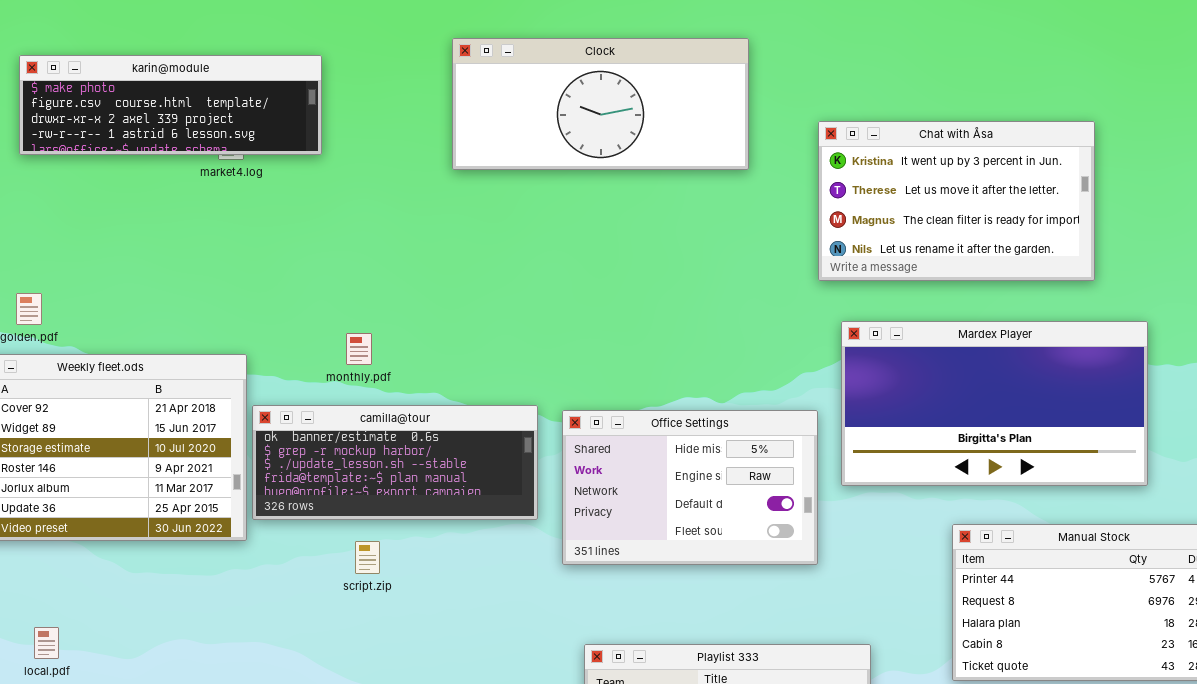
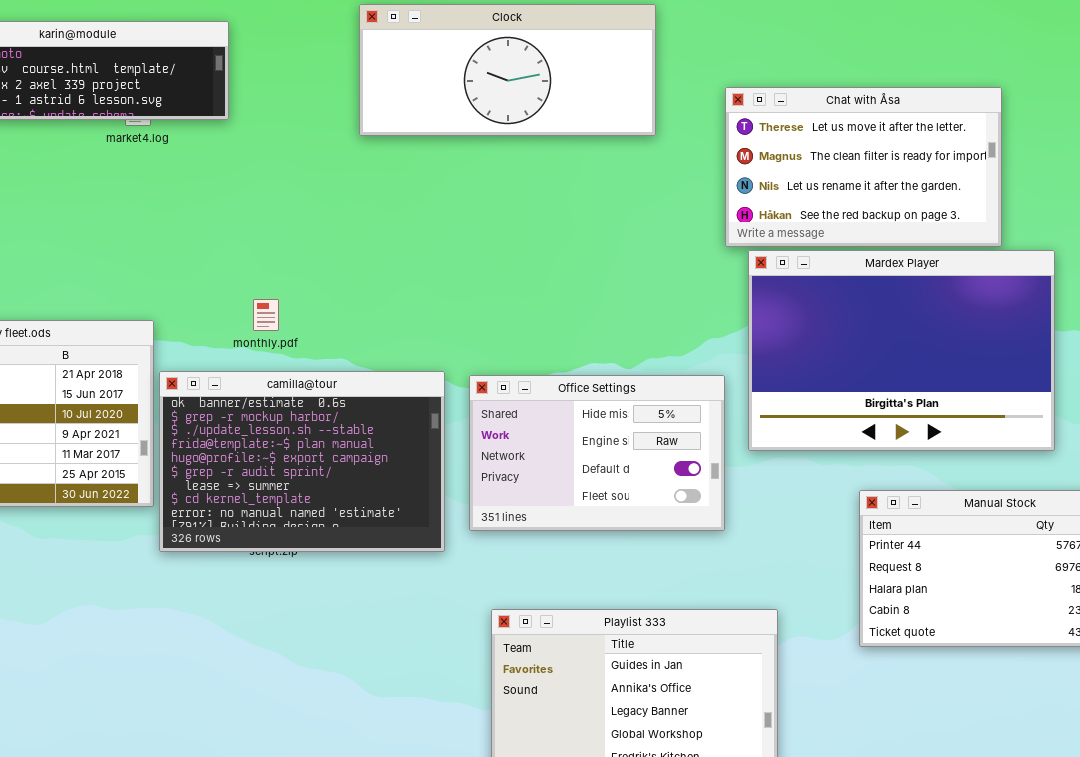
Chat with Åsa: [818,121,1095,281] -> [725,87,1002,247], scrolled down 1 row
Mardex Player: [841,321,1148,486] -> [748,250,1055,451], resized
camilla@tour: [252,405,538,520] -> [159,371,445,552], resized

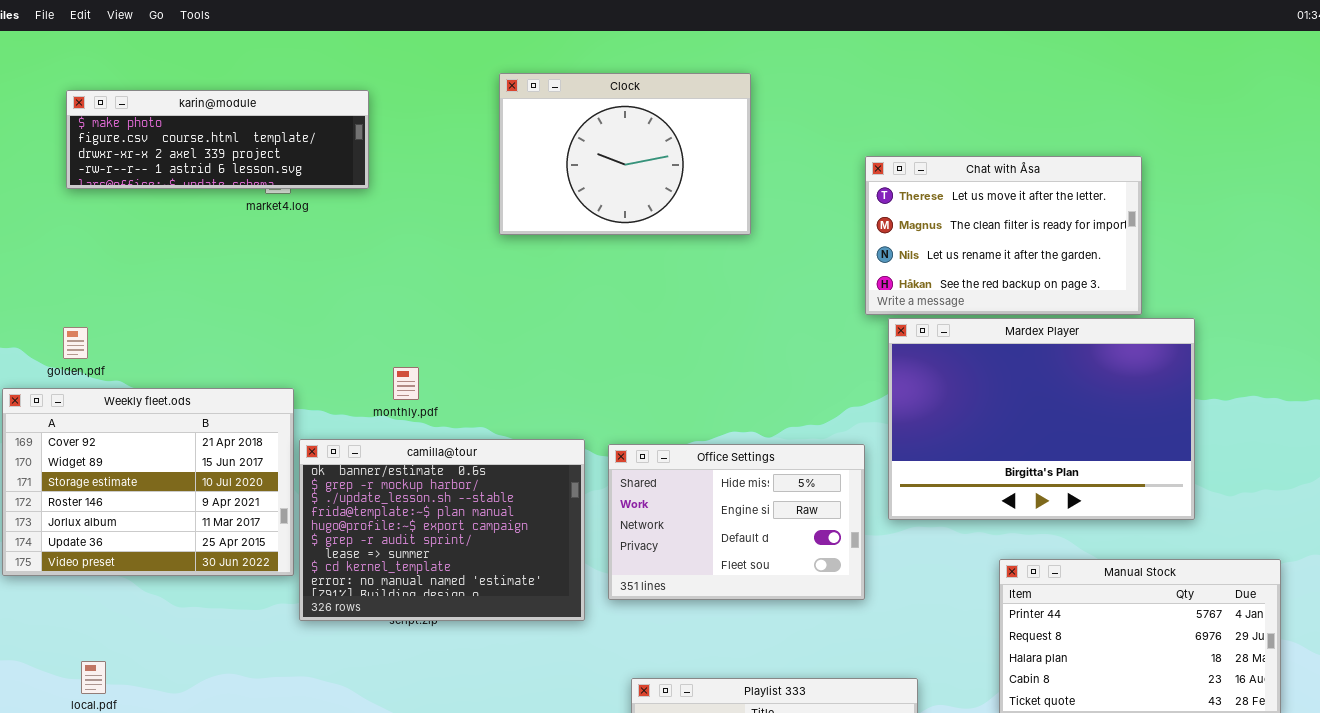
Clock: [359,4,656,136] -> [499,73,751,235], resized

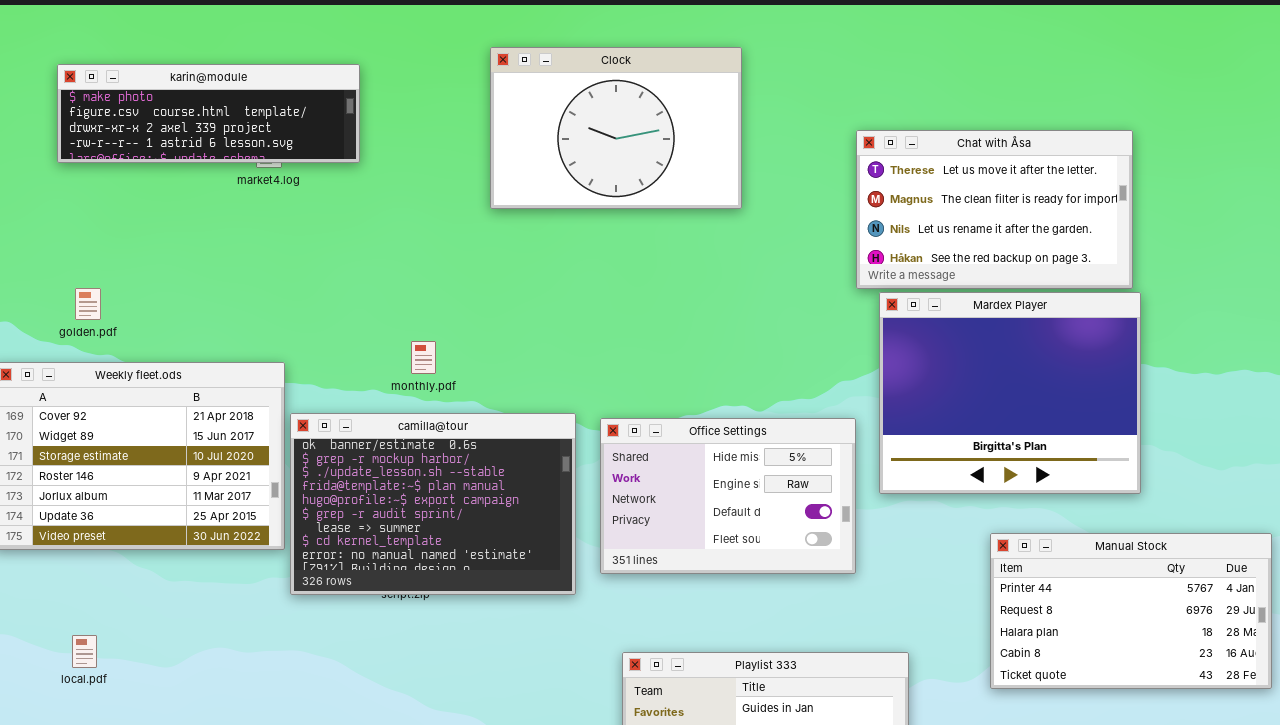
Mardex Player: [888,318,1195,520] -> [879,292,1141,494], resized
golden.pdf: [63,327,88,359] -> [75,288,101,320], moved
monthly.pdf: [393,367,419,400] -> [411,341,436,374], moved

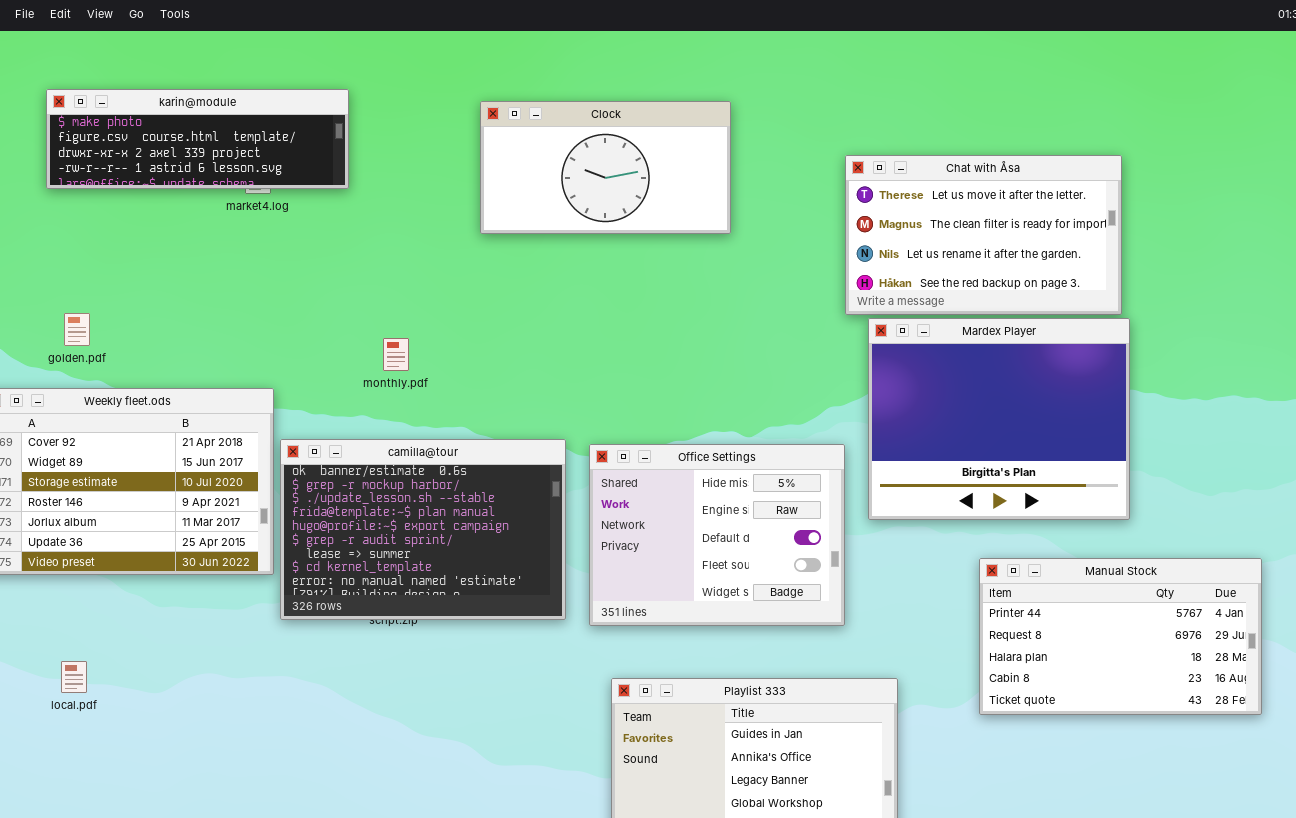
Clock: [490,47,742,209] -> [480,101,731,234], resized
monthly.pdf: [411,341,436,374] -> [383,338,409,371], moved
Office Settings: [600,418,856,574] -> [589,444,845,626], resized

